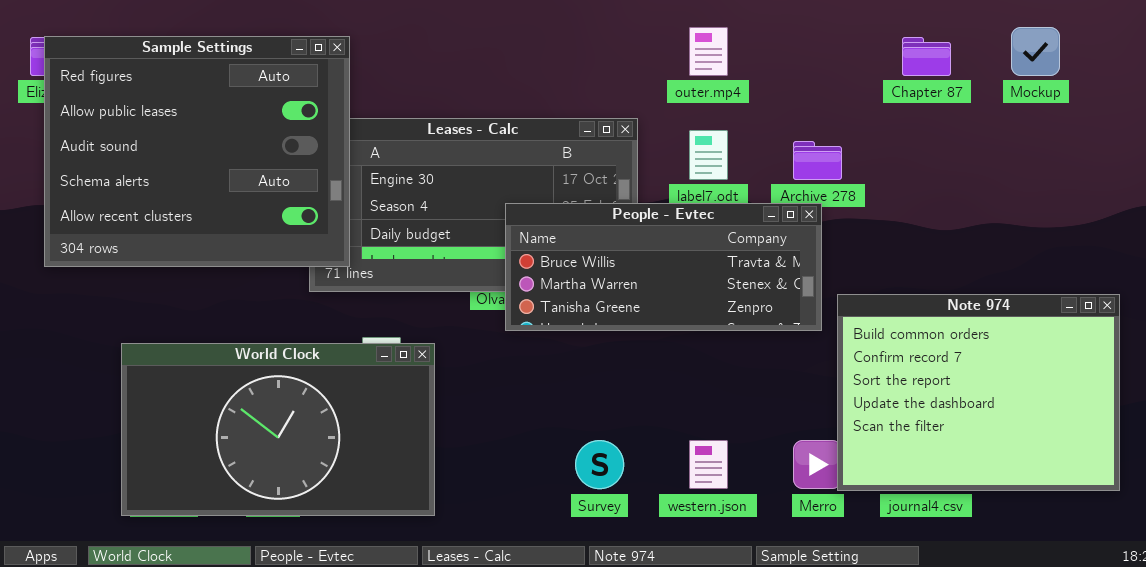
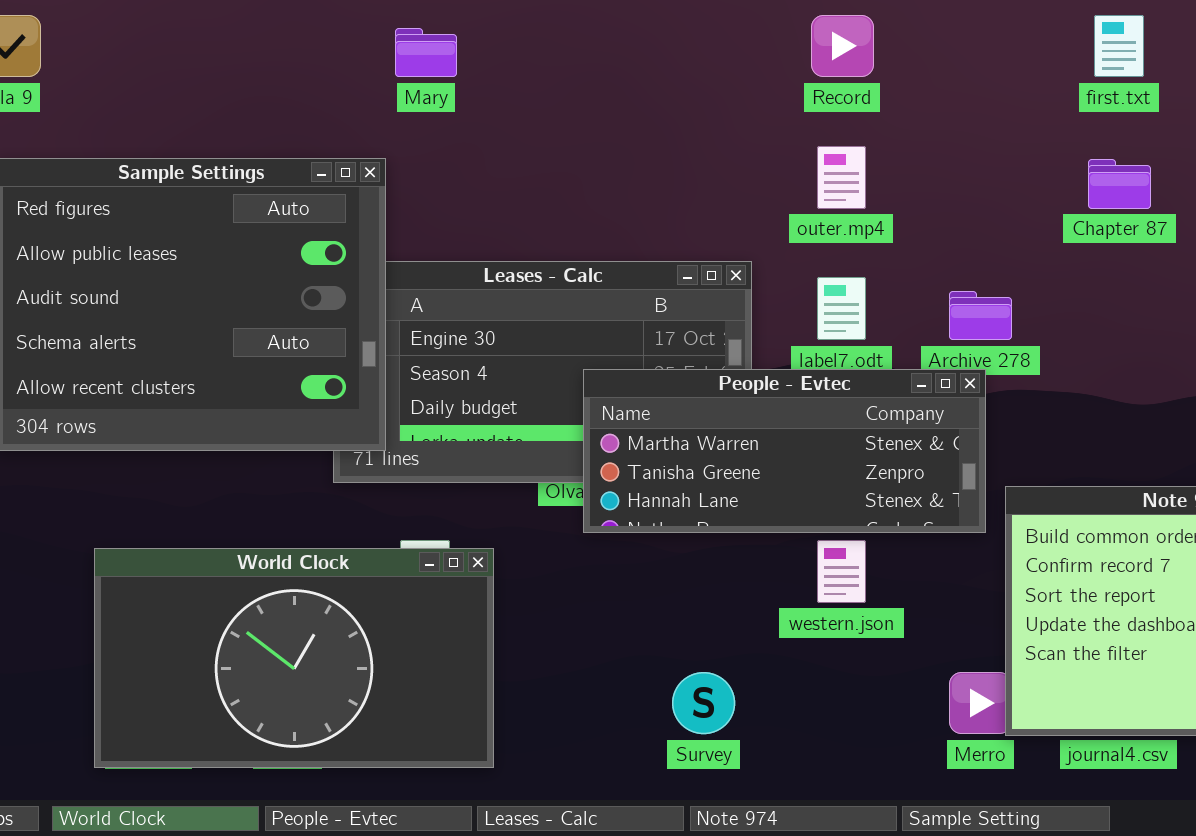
People - Evtec: [505,203,822,331] -> [583,369,986,533], scrolled down 1 row
western.json: [689,440,728,489] -> [817,540,866,603], moved

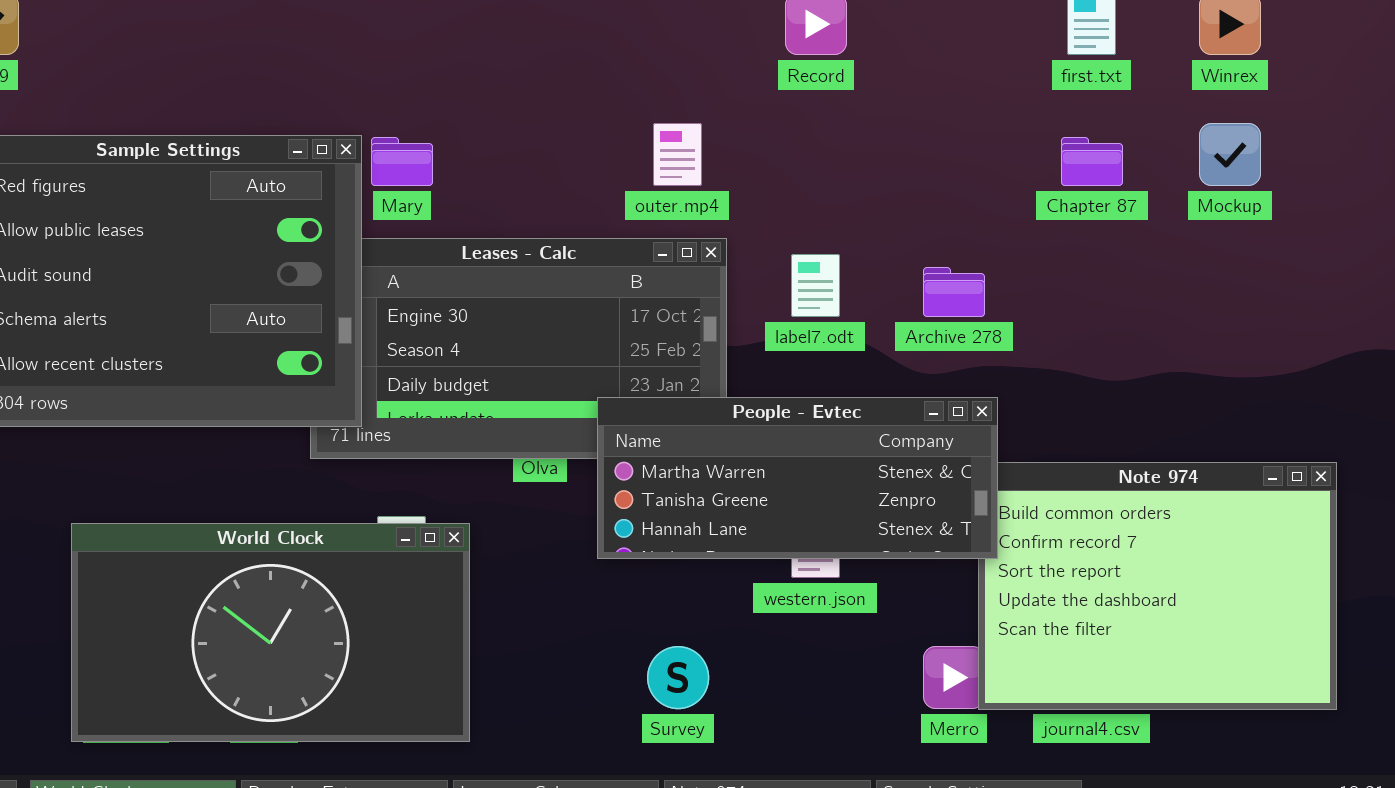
Mary: [395,28,457,77] -> [371,137,433,186], moved
outer.mp4: [817,146,866,209] -> [653,123,702,186], moved
People - Evtec: [583,369,986,533] -> [597,397,998,559], moved

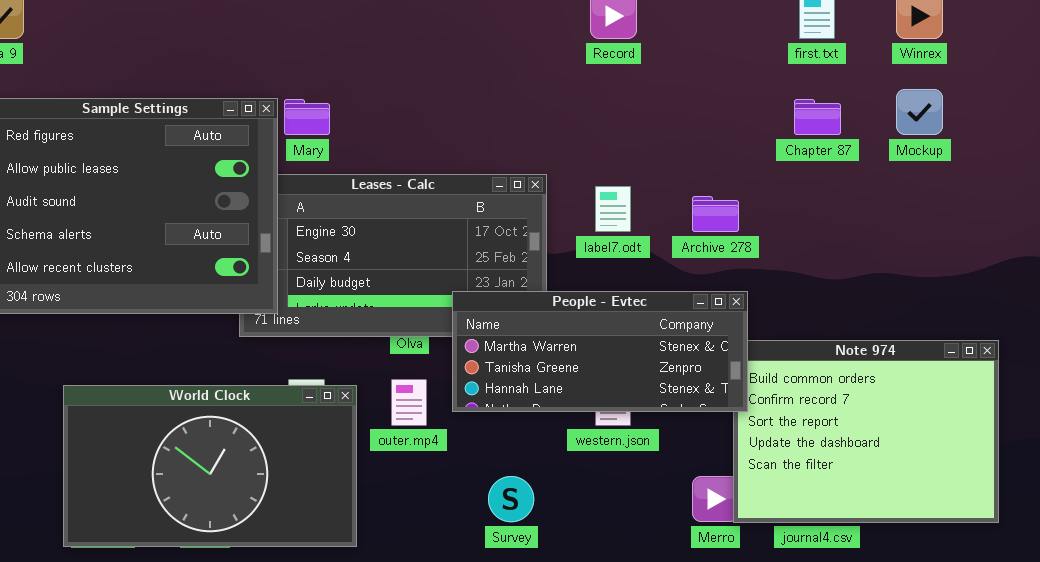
outer.mp4: [653,123,702,186] -> [391,379,427,426], moved

